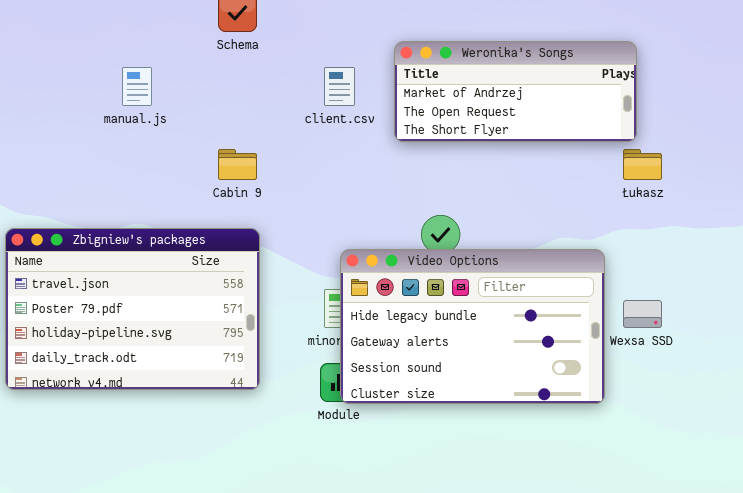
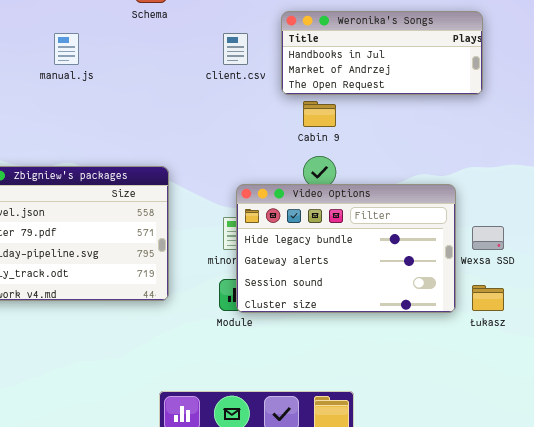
Weronika's Songs: [394,41,637,142] -> [281,11,483,95], scrolled up 1 row
Cabin 9: [218,149,257,180] -> [303,101,336,127], moved
Łukasz: [623,149,662,180] -> [472,285,504,311], moved

